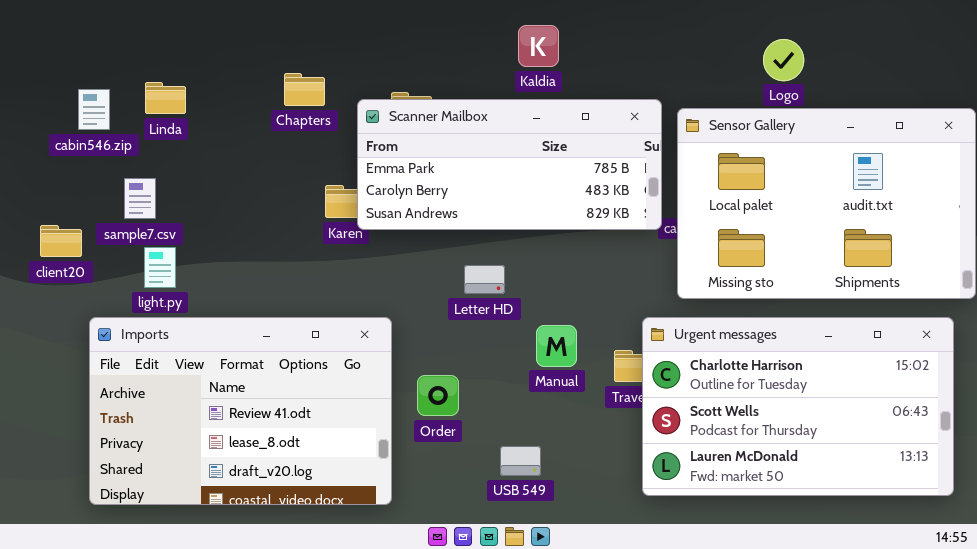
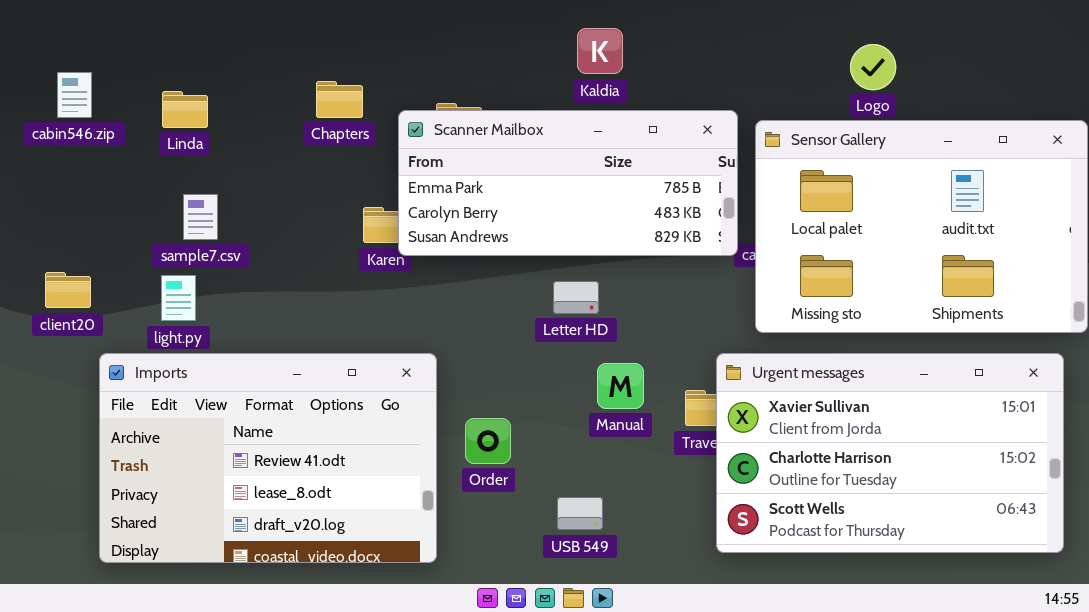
cabin546.zip: [78,89,110,130] -> [57,72,92,118], moved
sample7.csv: [124,178,156,219] -> [183,194,218,240], moved
client20: [40,225,82,257] -> [45,272,91,308], moved
Letter HD: [464,265,505,294] -> [553,281,599,314], moved
Urgent messages: [642,317,954,496] -> [716,353,1064,553], scrolled up 1 row

